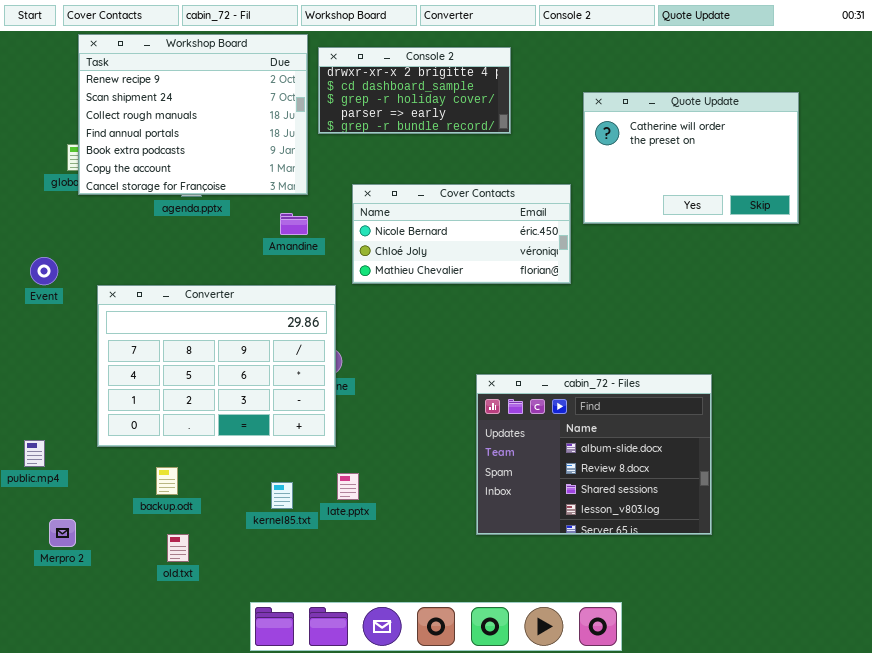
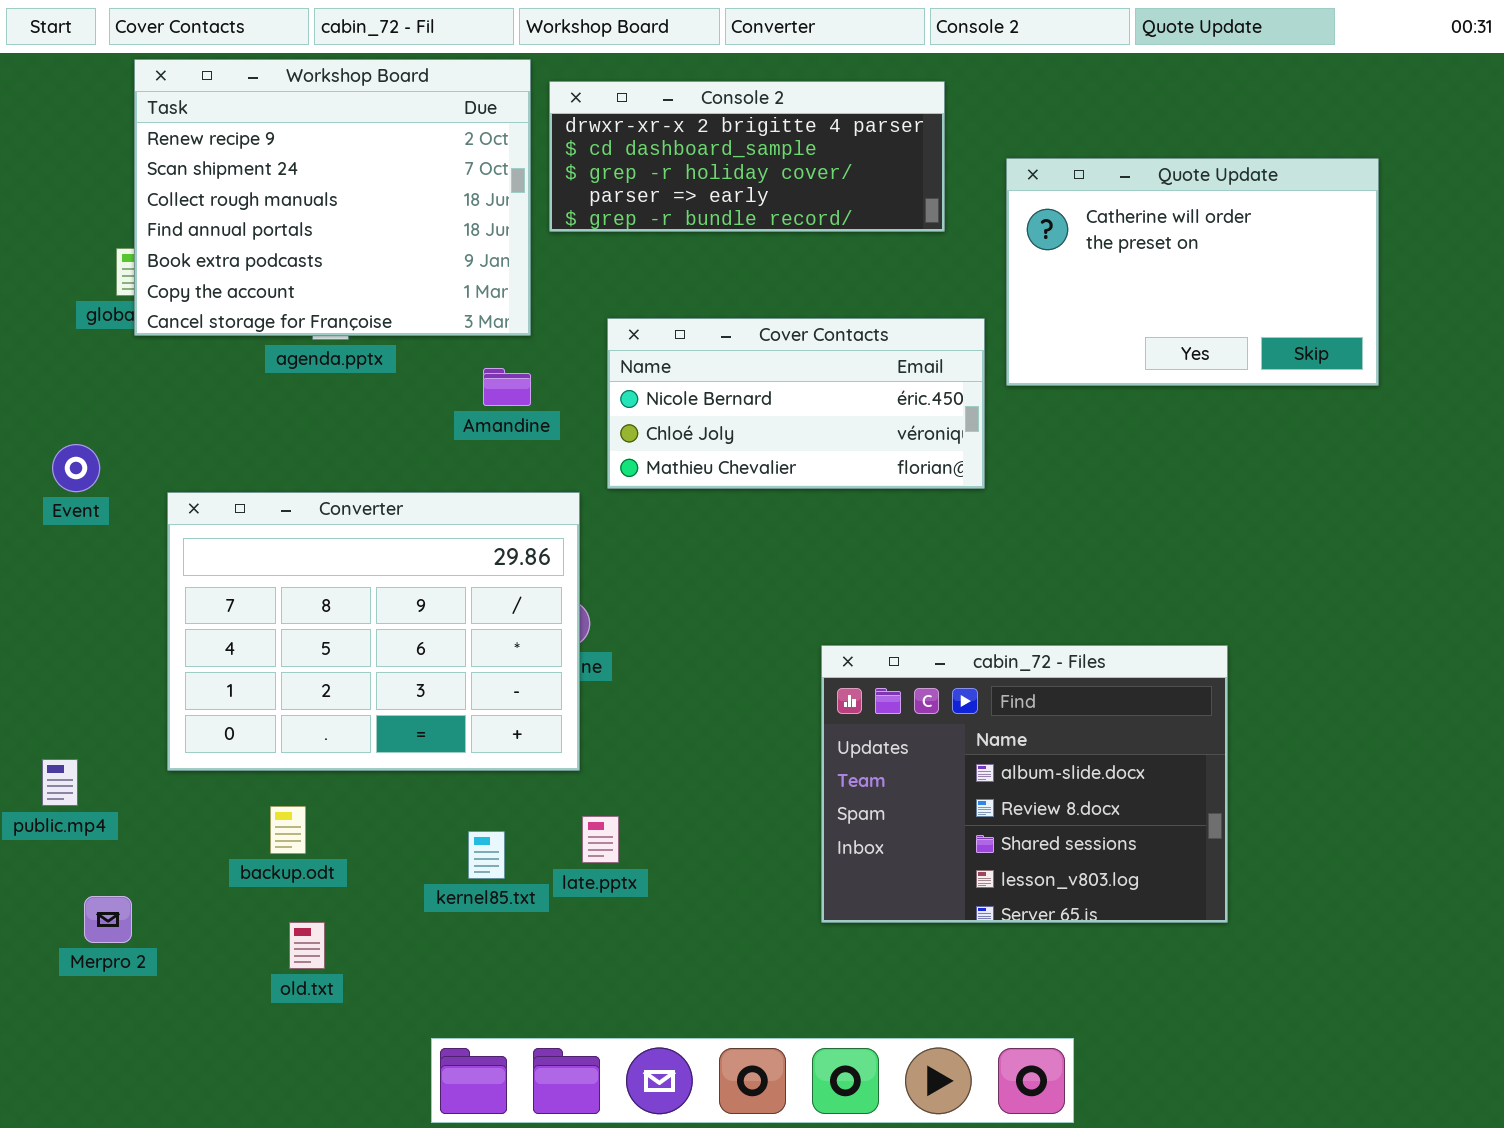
Console 2: [318,47,511,134] -> [549,81,945,232], resized

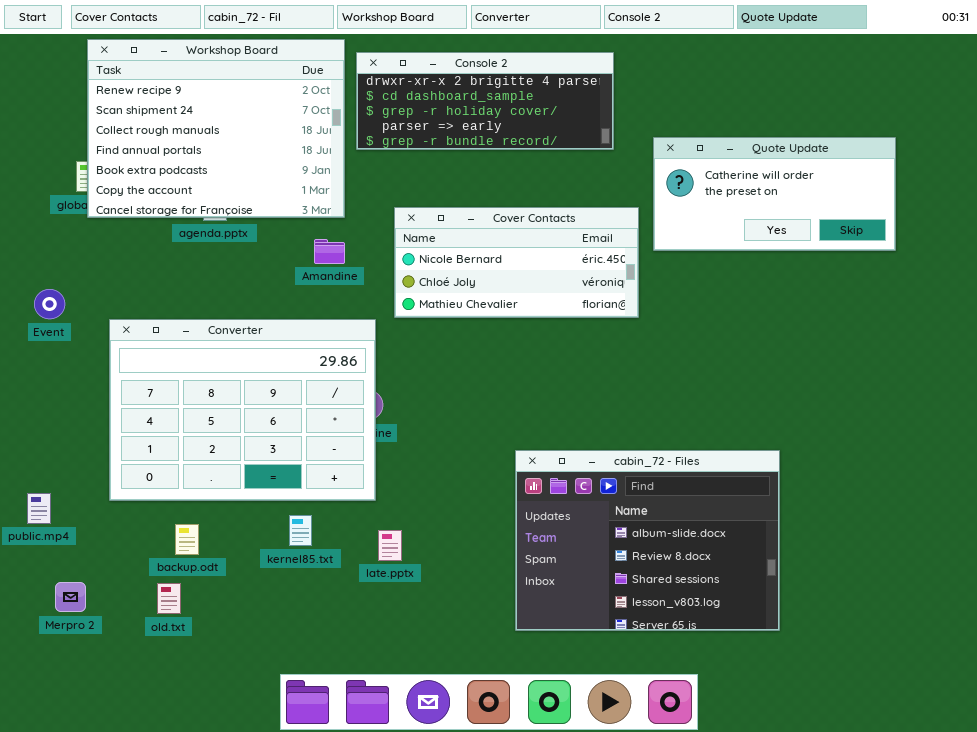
Quote Update: [1006,158,1379,386] -> [653,137,896,251], resized
cabin_72 - Files: [821,645,1228,923] -> [515,450,780,631], moved
kernel85.txt: [468,831,505,879] -> [289,515,312,546], moved
old.txt: [289,922,325,969] -> [157,583,181,614], moved

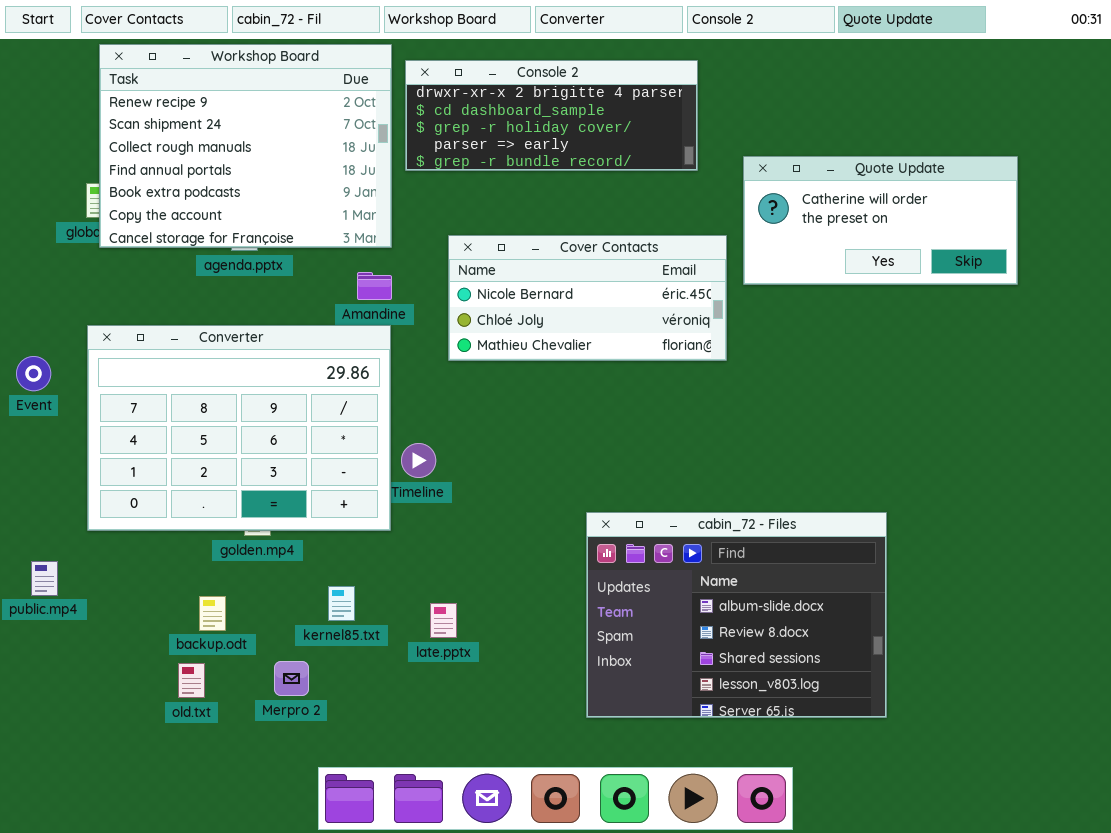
Event: [34,289,65,319] -> [16,356,51,391], moved
Converter: [109,319,376,501] -> [87,325,391,531], moved
Merpro 2: [55,582,86,612] -> [274,661,309,696], moved

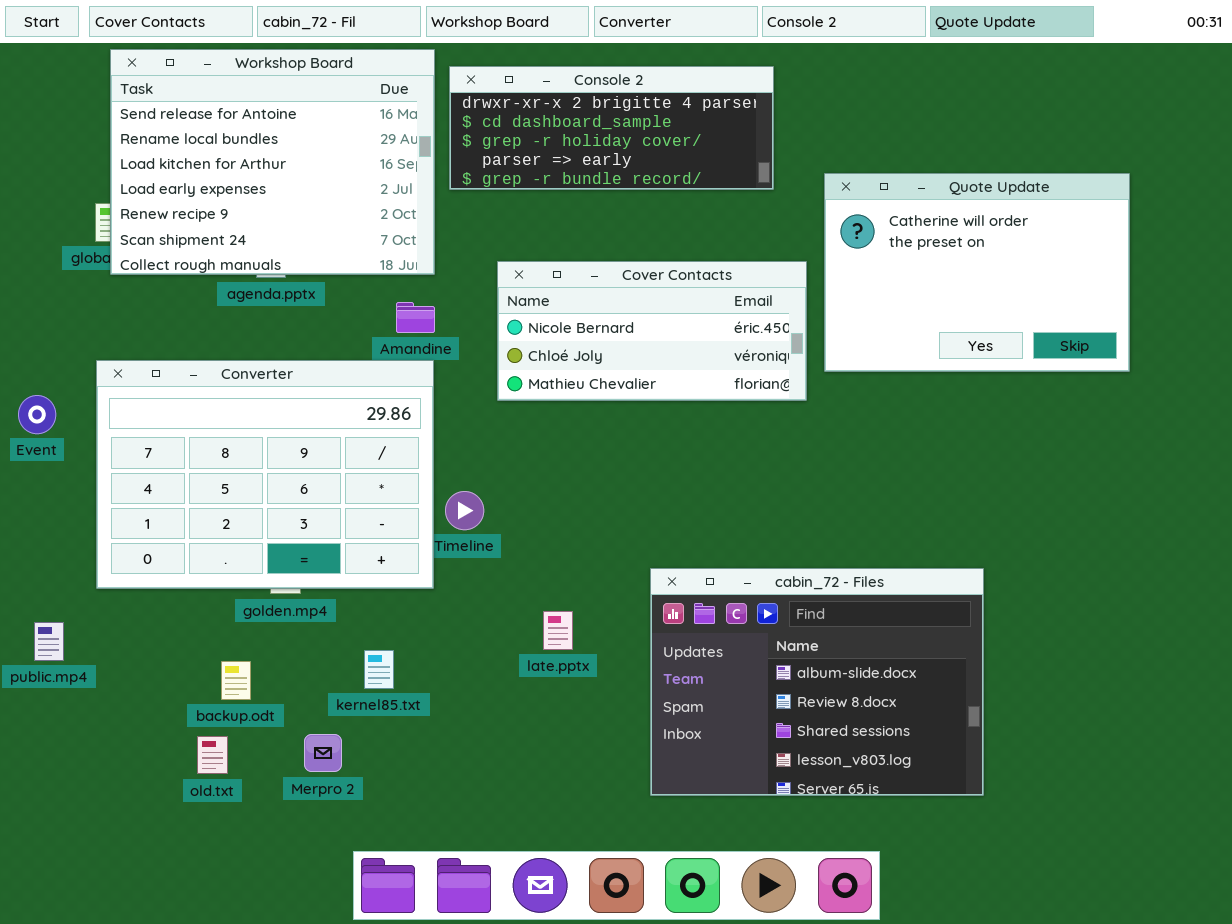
Workshop Board: [99,44,392,248] -> [110,49,435,275], scrolled up 4 rows
Quote Update: [743,156,1018,285] -> [824,173,1130,372], resized
late.pptx: [430,603,457,638] -> [543,611,573,650], moved

